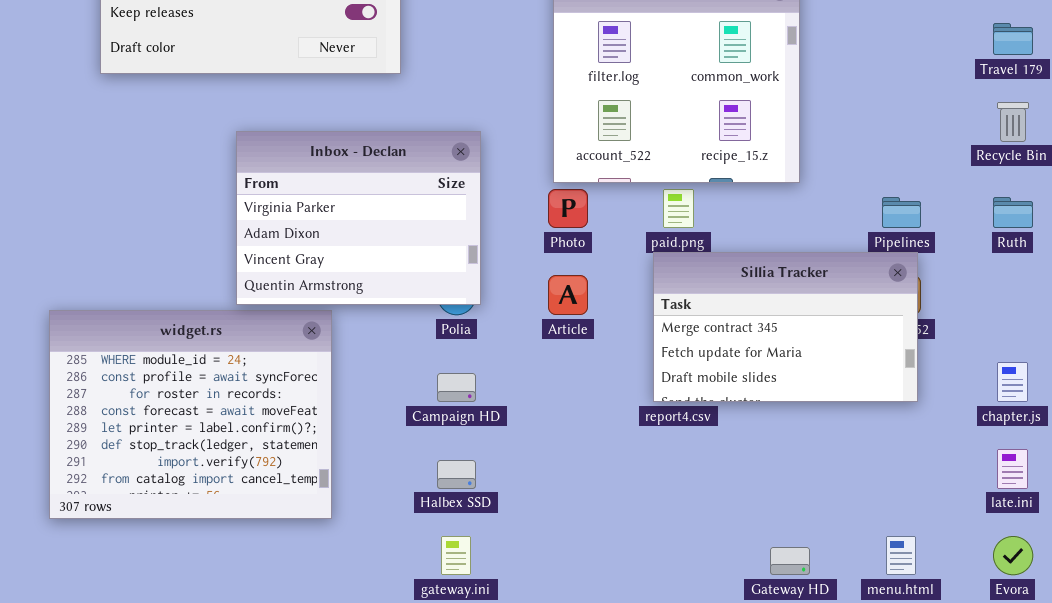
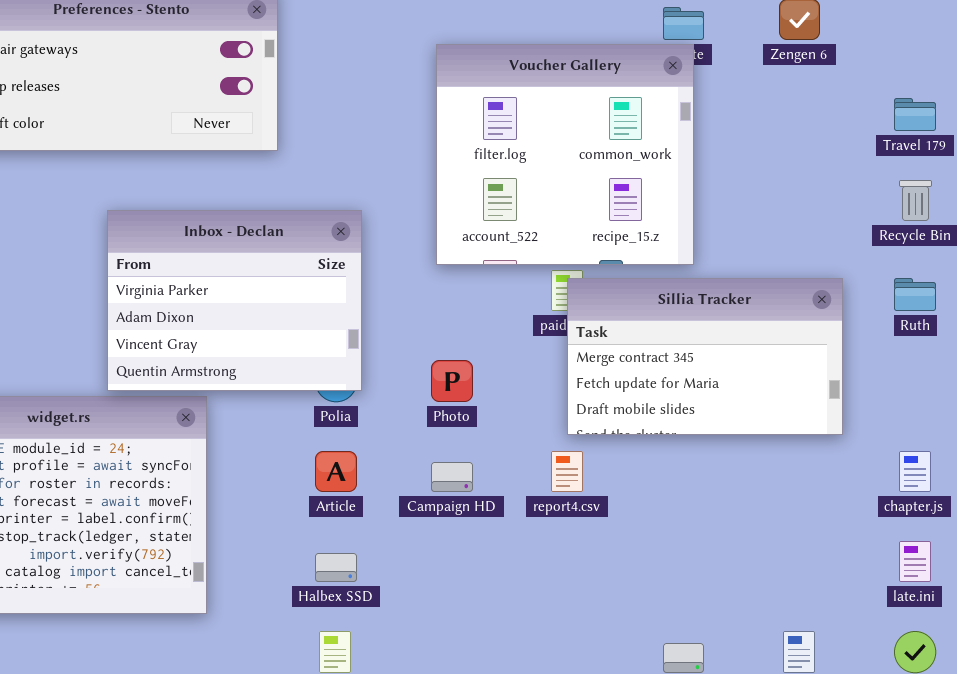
Photo: [548,189,588,228] -> [431,360,473,402], moved
Sillia Tracker: [653,252,918,402] -> [567,278,843,435], moved
Article: [548,275,588,315] -> [315,451,357,492], moved
Campaign HD: [437,373,476,402] -> [431,462,473,492], moved

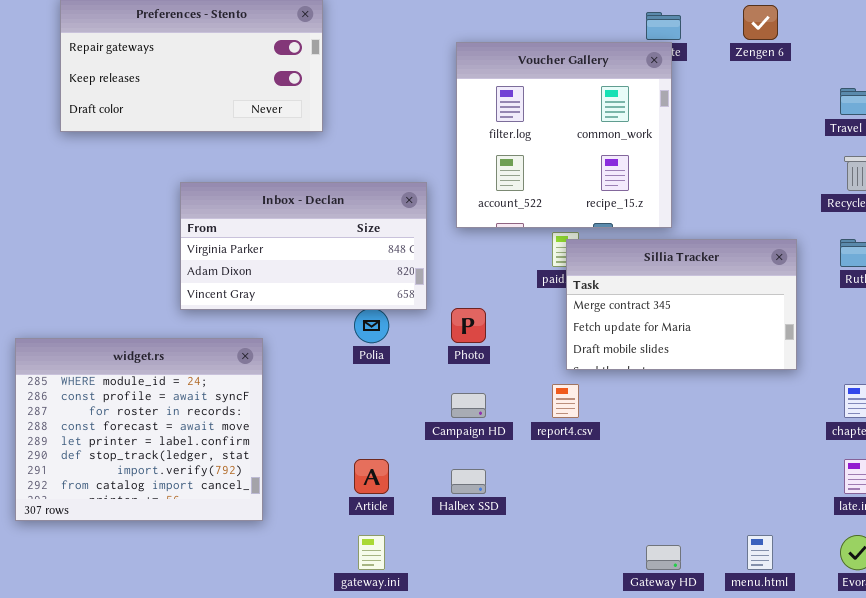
Inbox - Declan: [107,210,362,391] -> [180,182,427,310], resized
Article: [315,451,357,492] -> [354,459,389,494], moved
Halbex SSD: [315,553,357,582] -> [451,469,486,494], moved

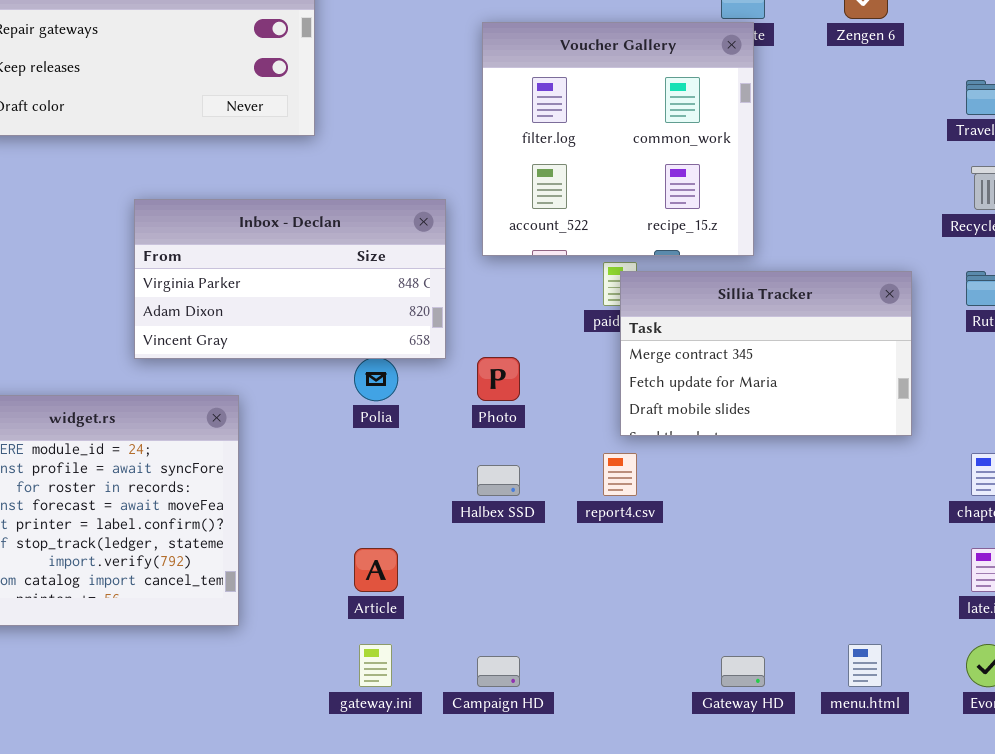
Campaign HD: [451,393,486,418] -> [477,656,520,687], moved
Halbex SSD: [451,469,486,494] -> [477,465,520,496], moved

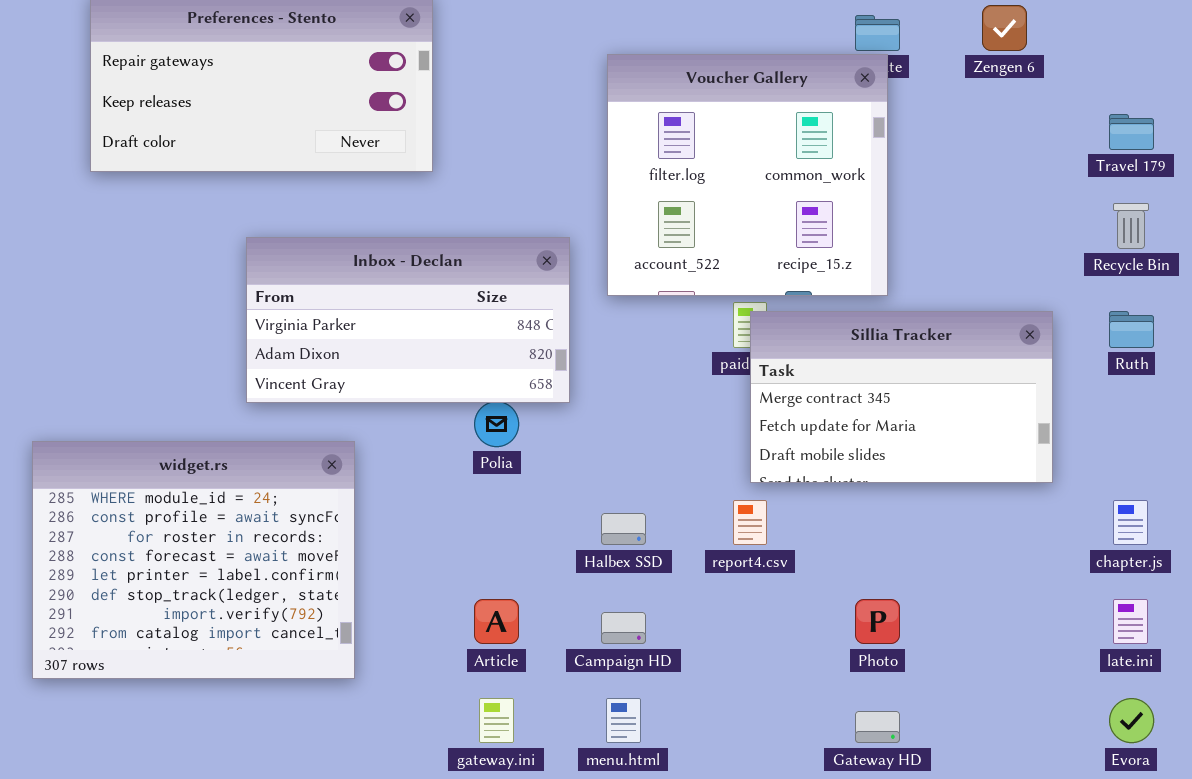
Photo: [477,357,520,401] -> [855,599,900,644], moved
menu.html: [848,644,882,687] -> [606,698,641,743], moved
Campaign HD: [477,656,520,687] -> [601,612,646,644], moved

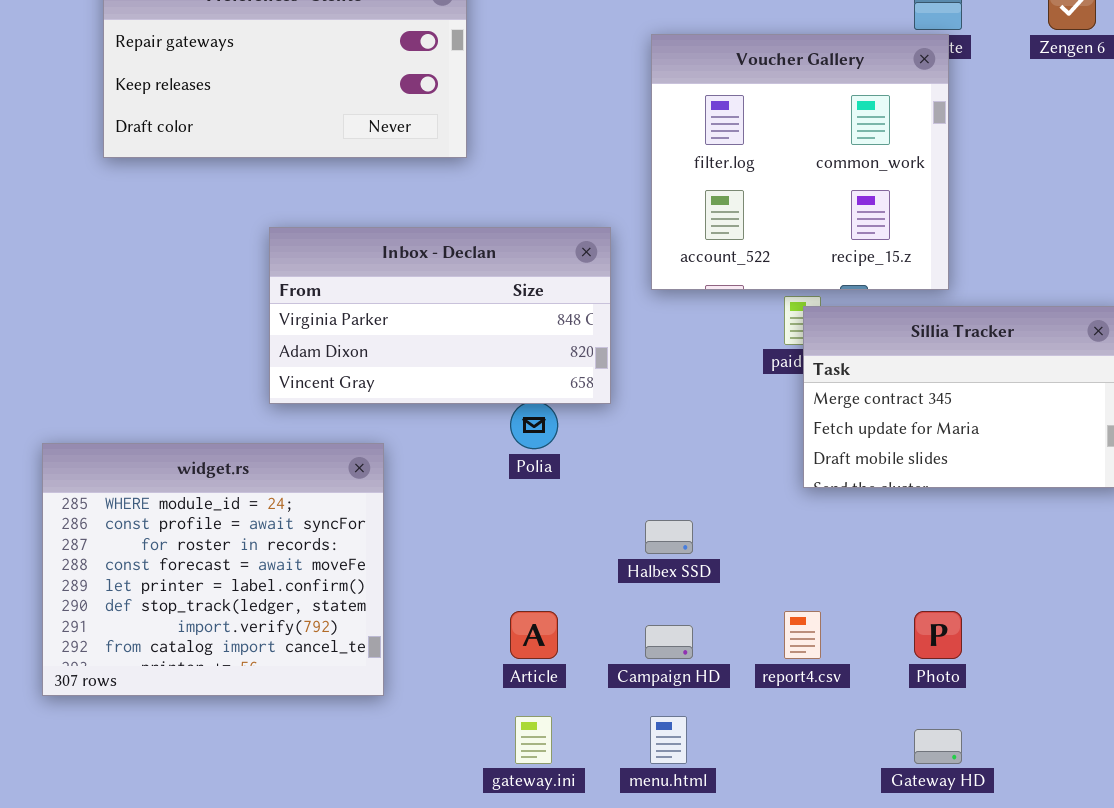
report4.csv: [733,500,767,545] -> [784,611,821,659], moved

